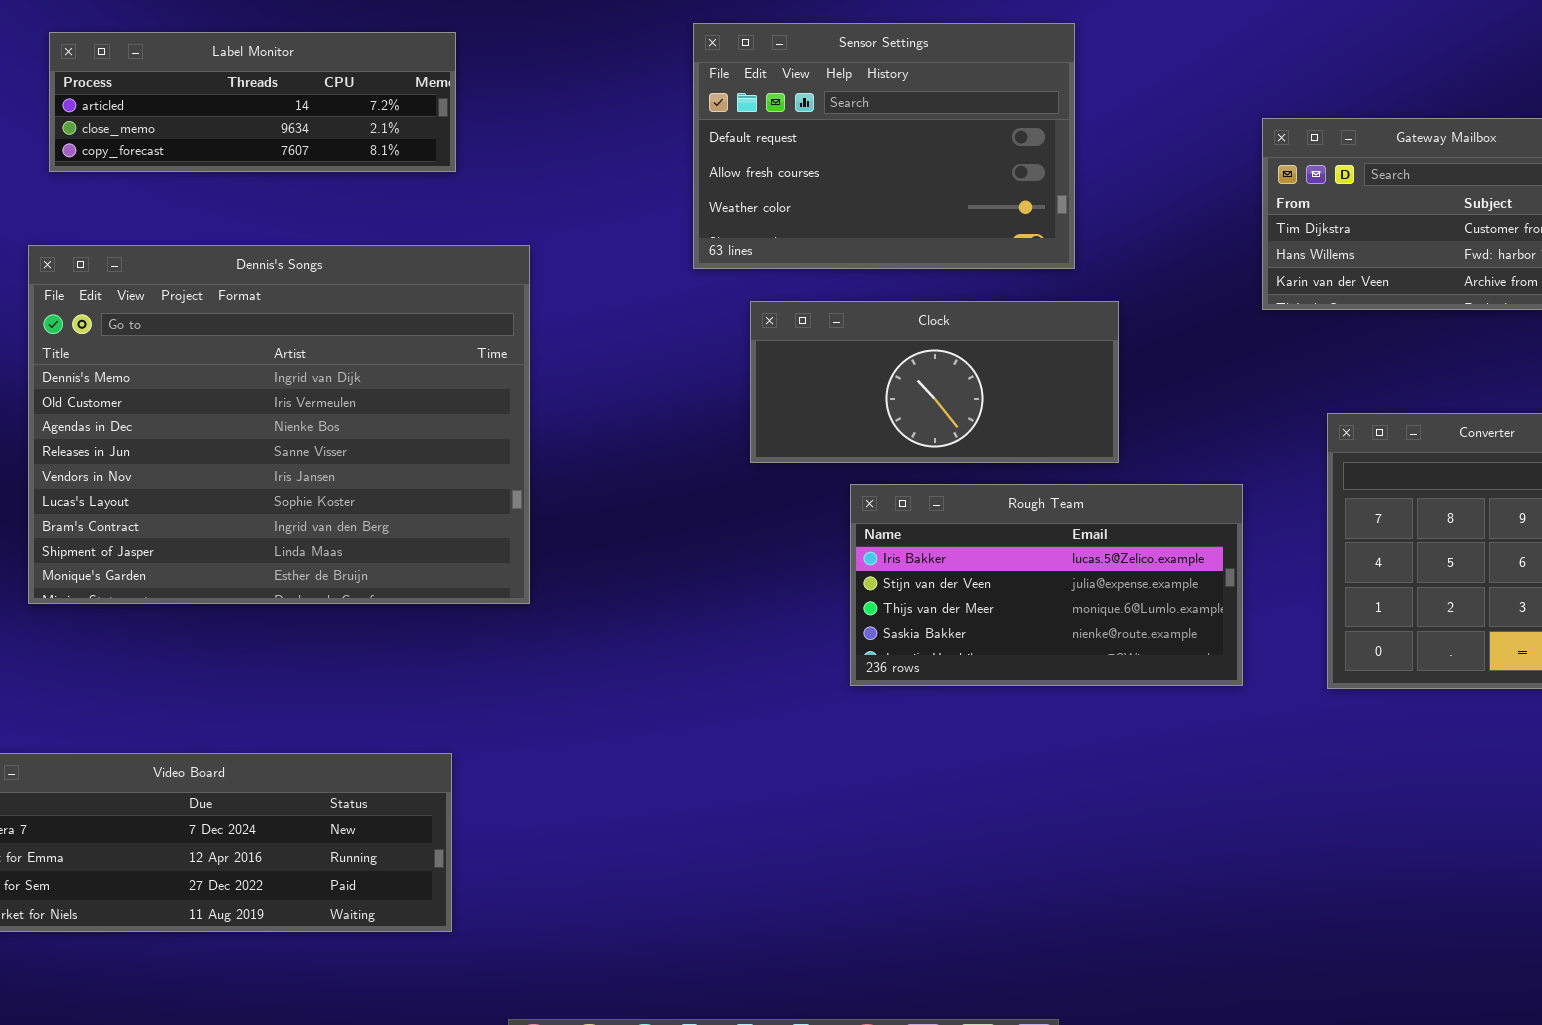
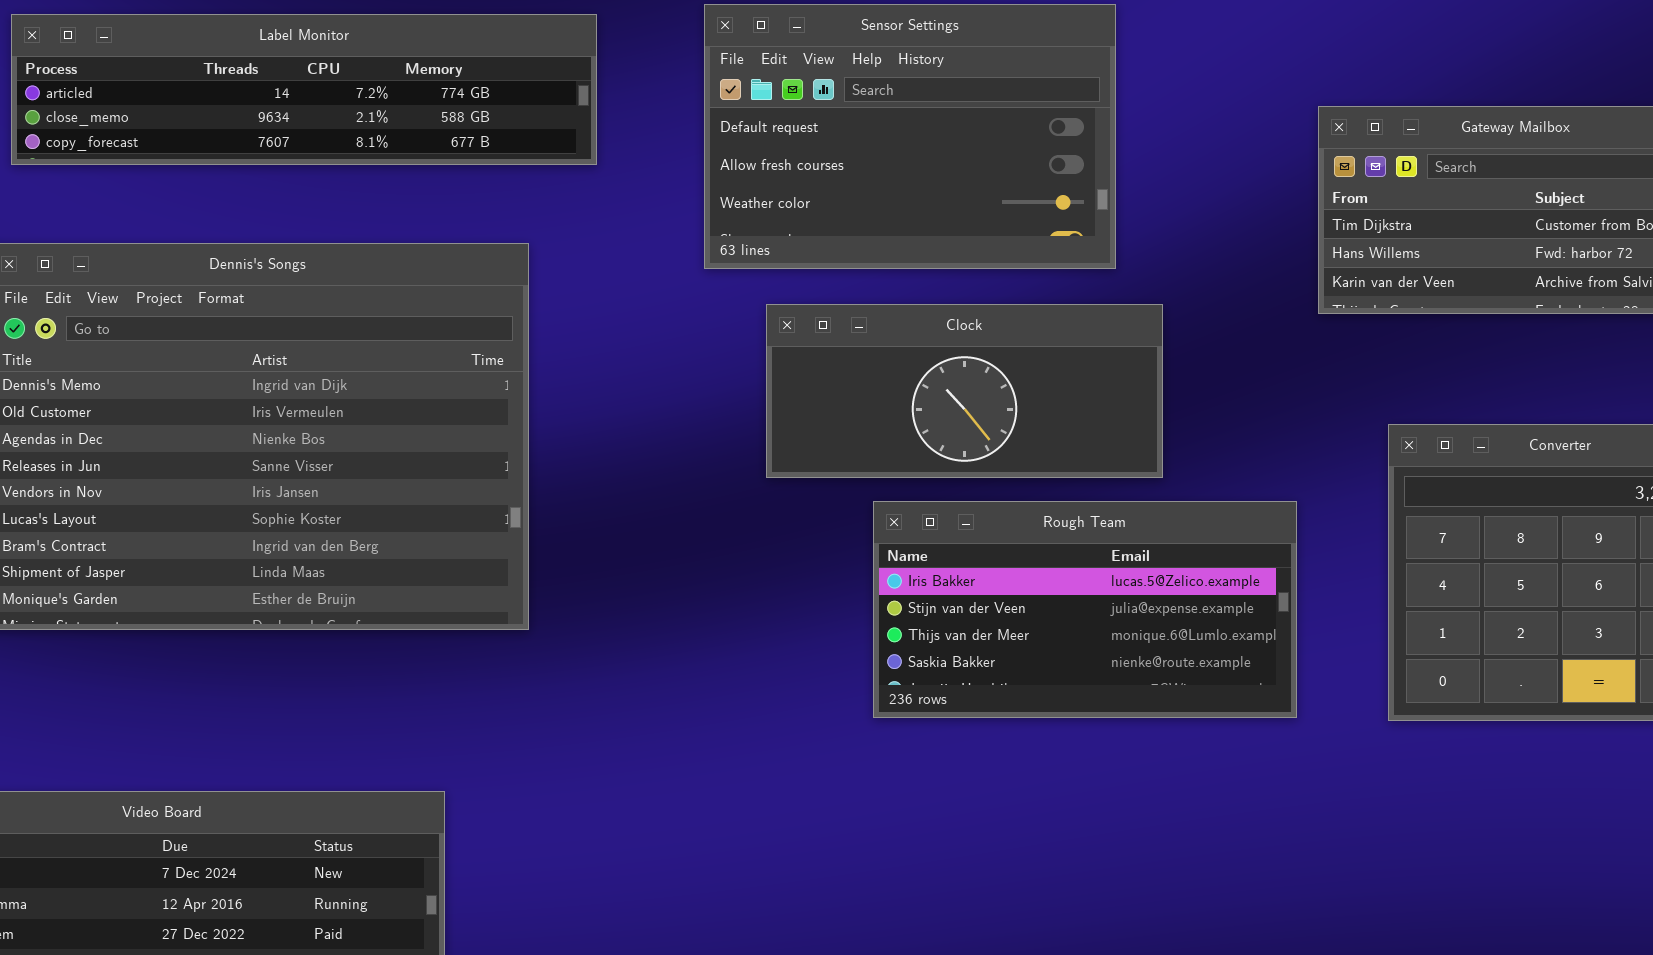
Label Monitor: [49,32,456,172] -> [11,14,597,165], resized

